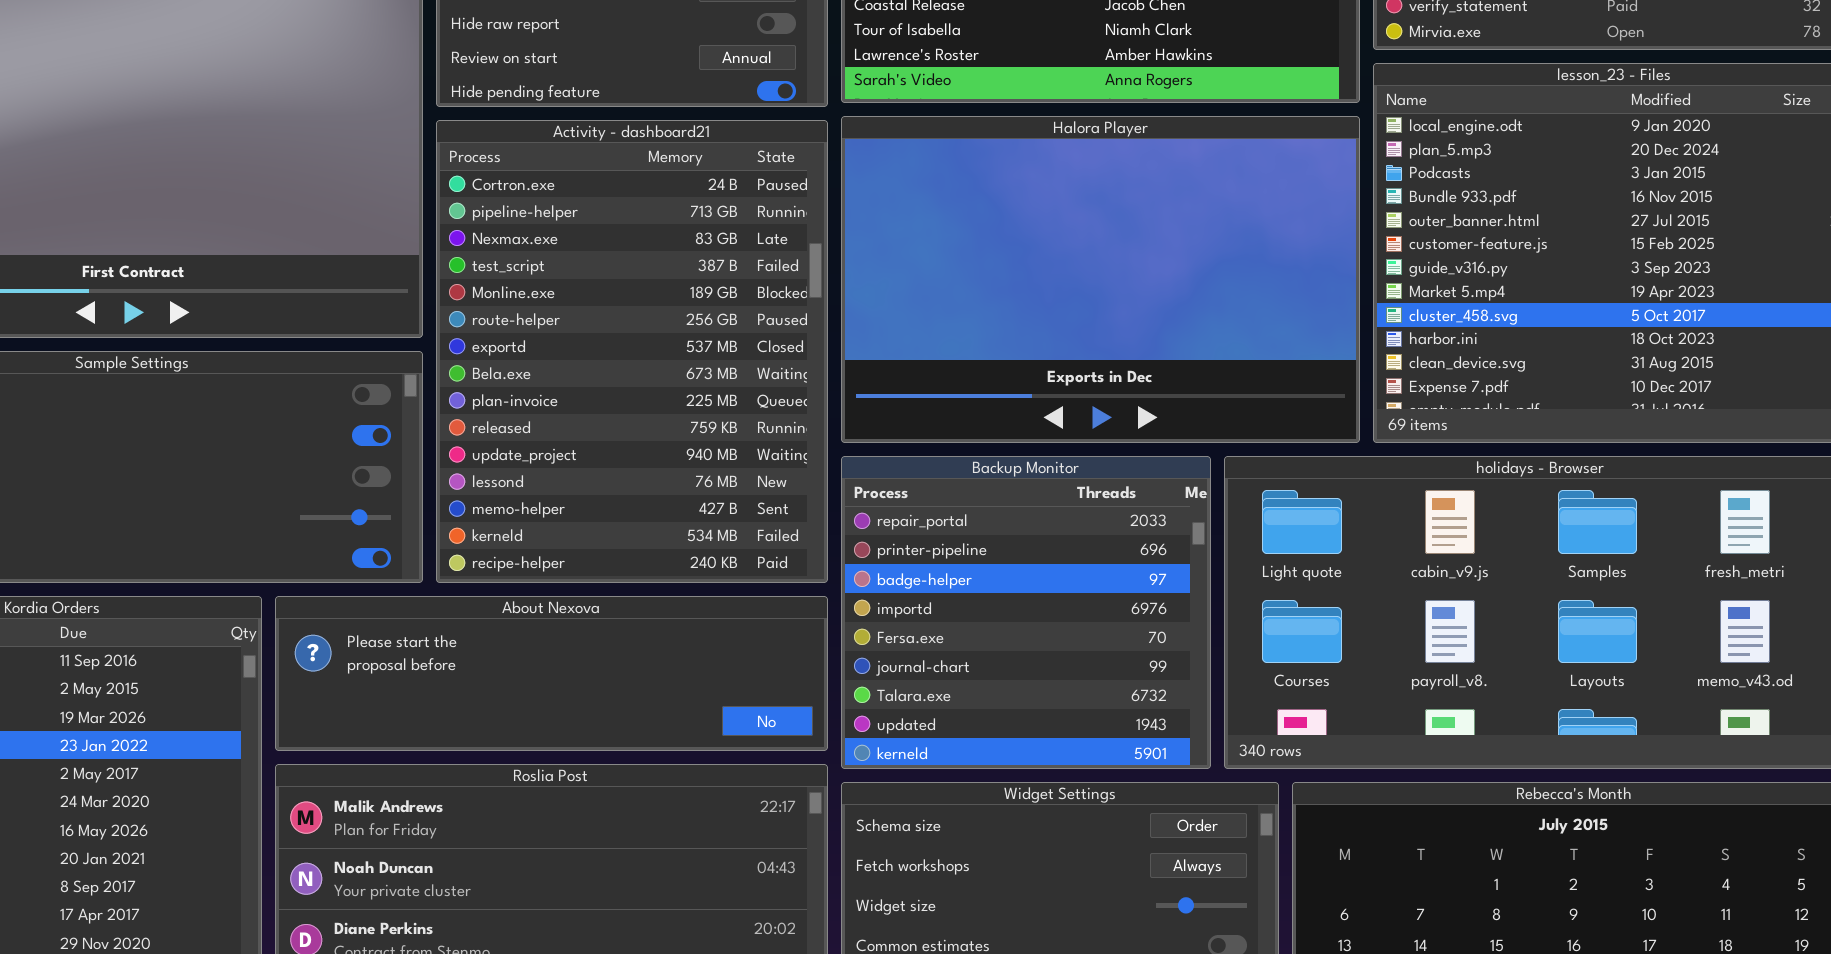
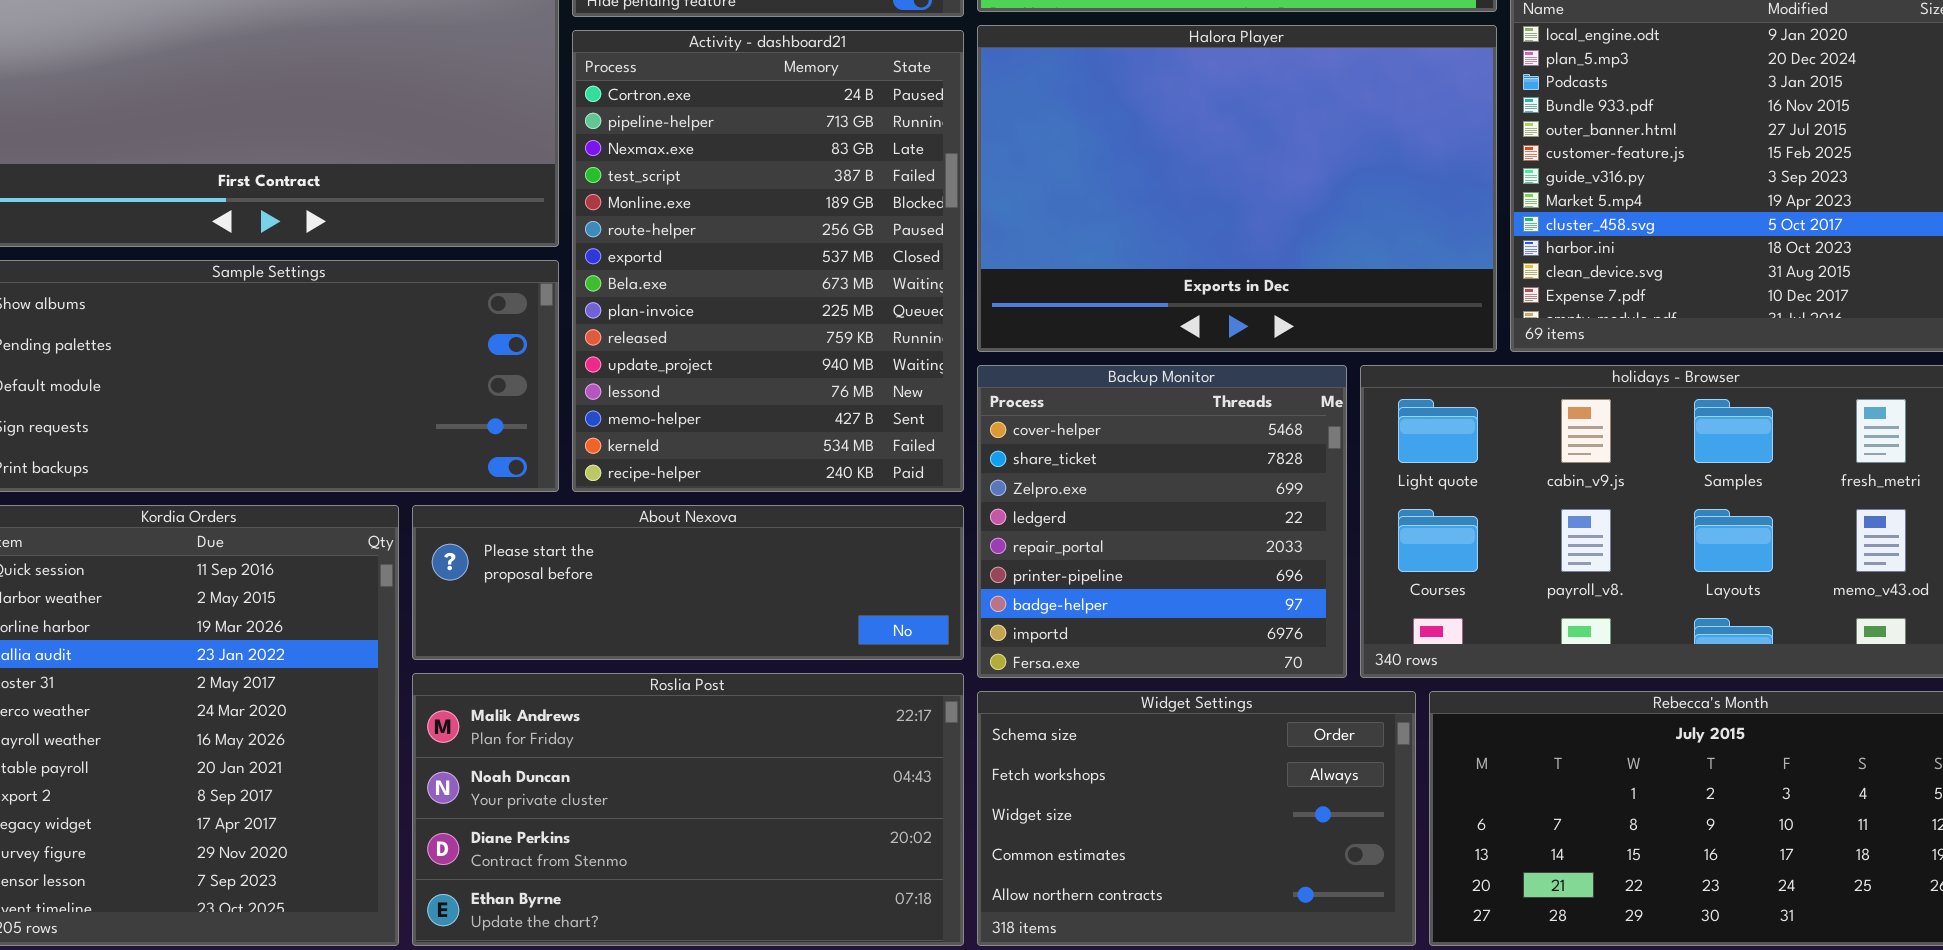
Backup Monitor: [841,456,1211,769] -> [977,365,1347,678], scrolled up 4 rows

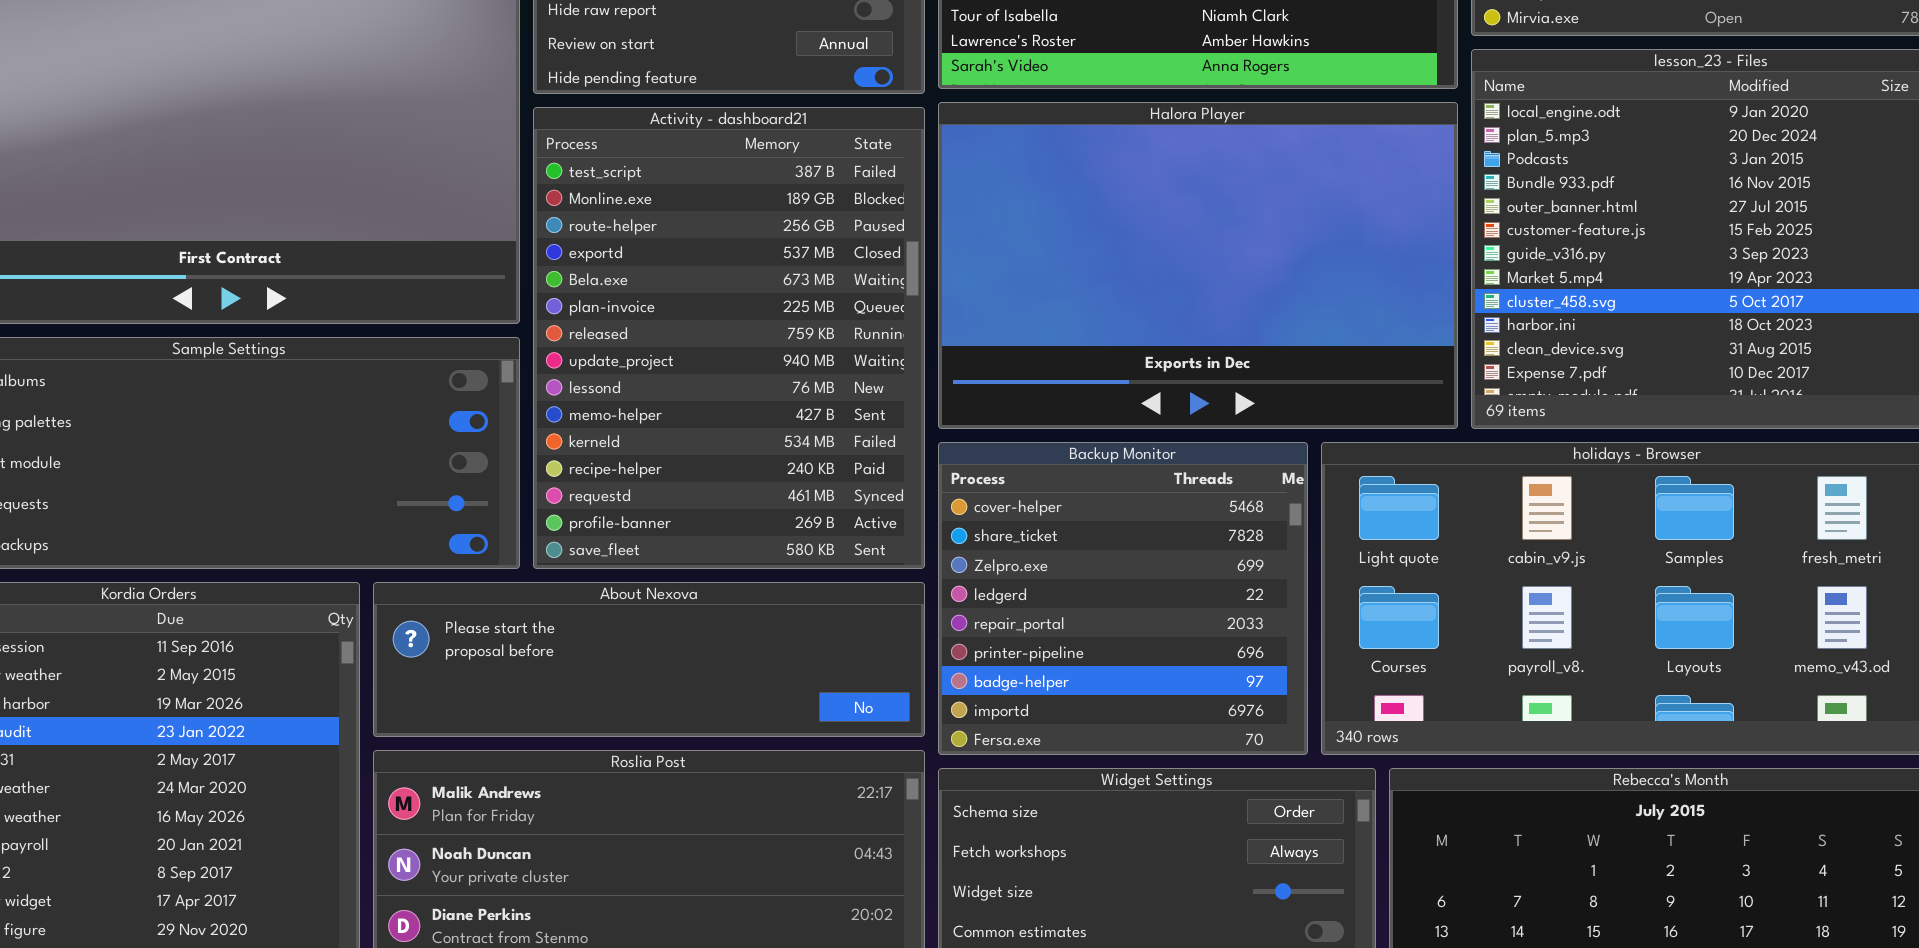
Activity - dashboard21: [572,30,964,492] -> [533,107,925,569], scrolled down 3 rows

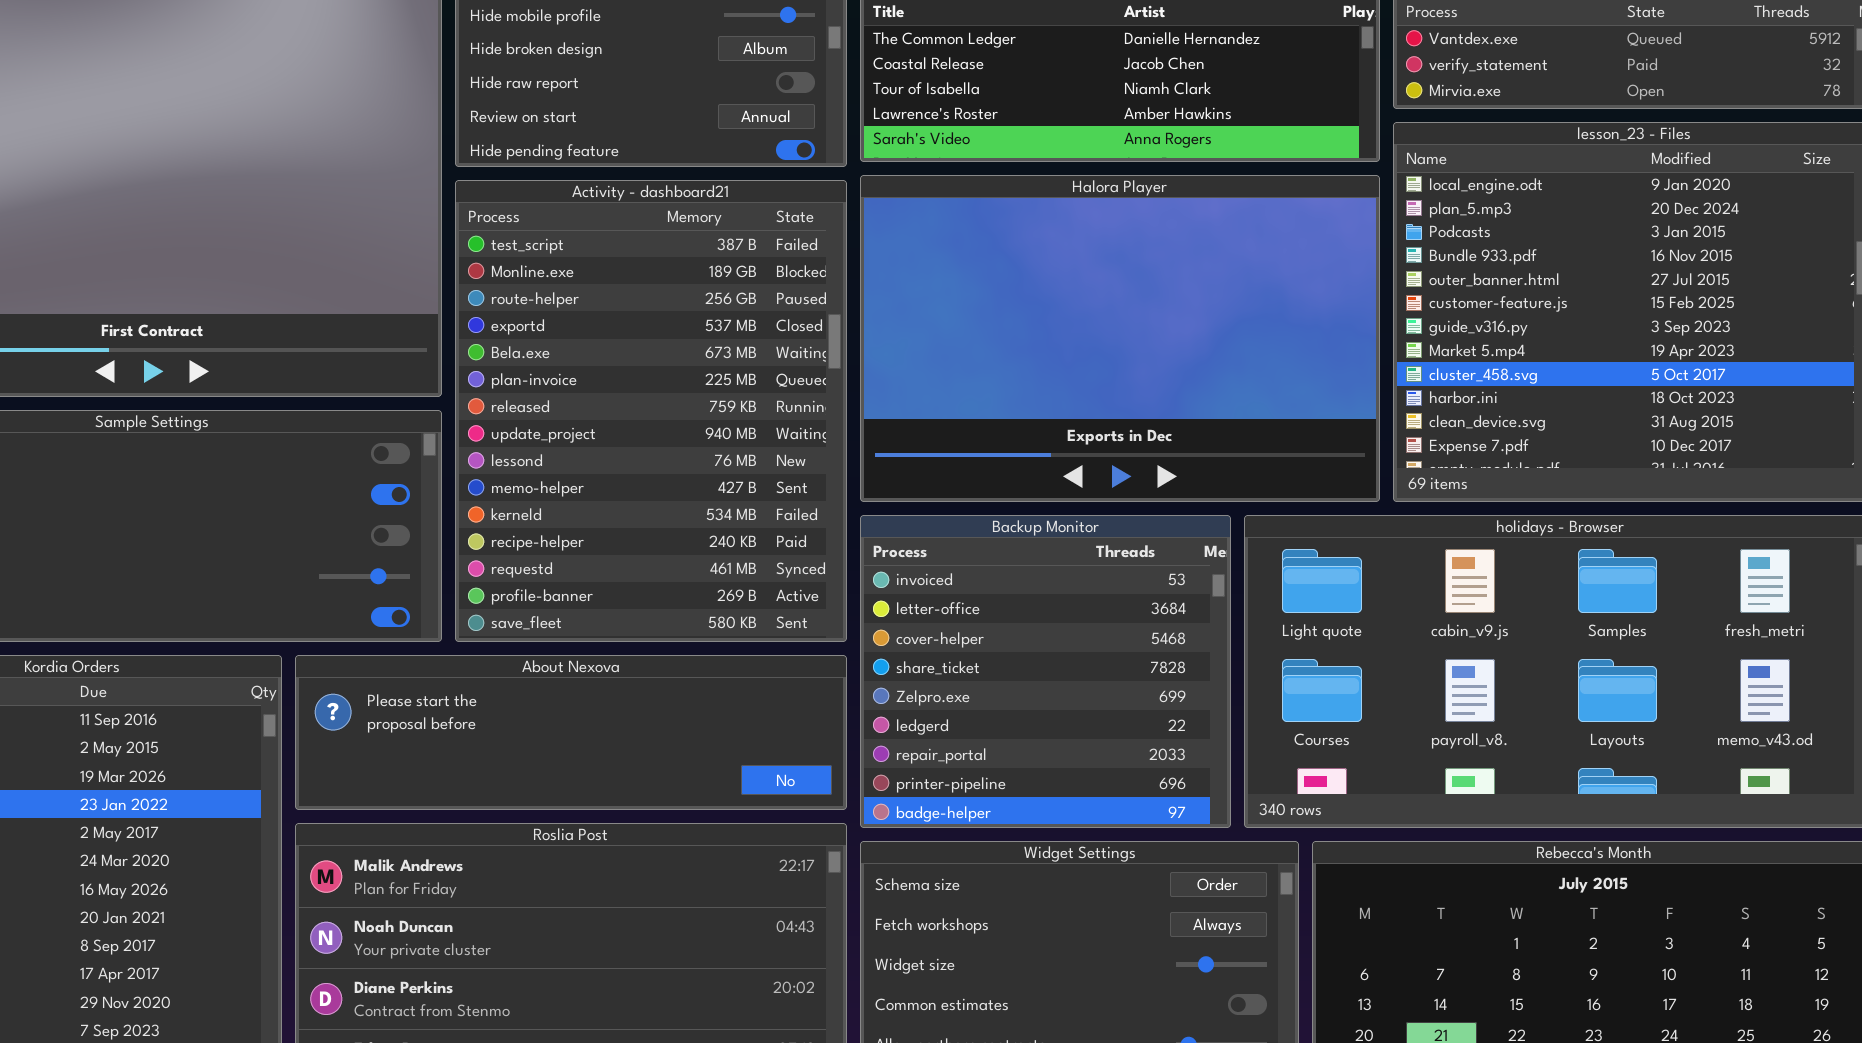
Backup Monitor: [938,442,1308,755] -> [860,515,1231,828], scrolled up 2 rows

